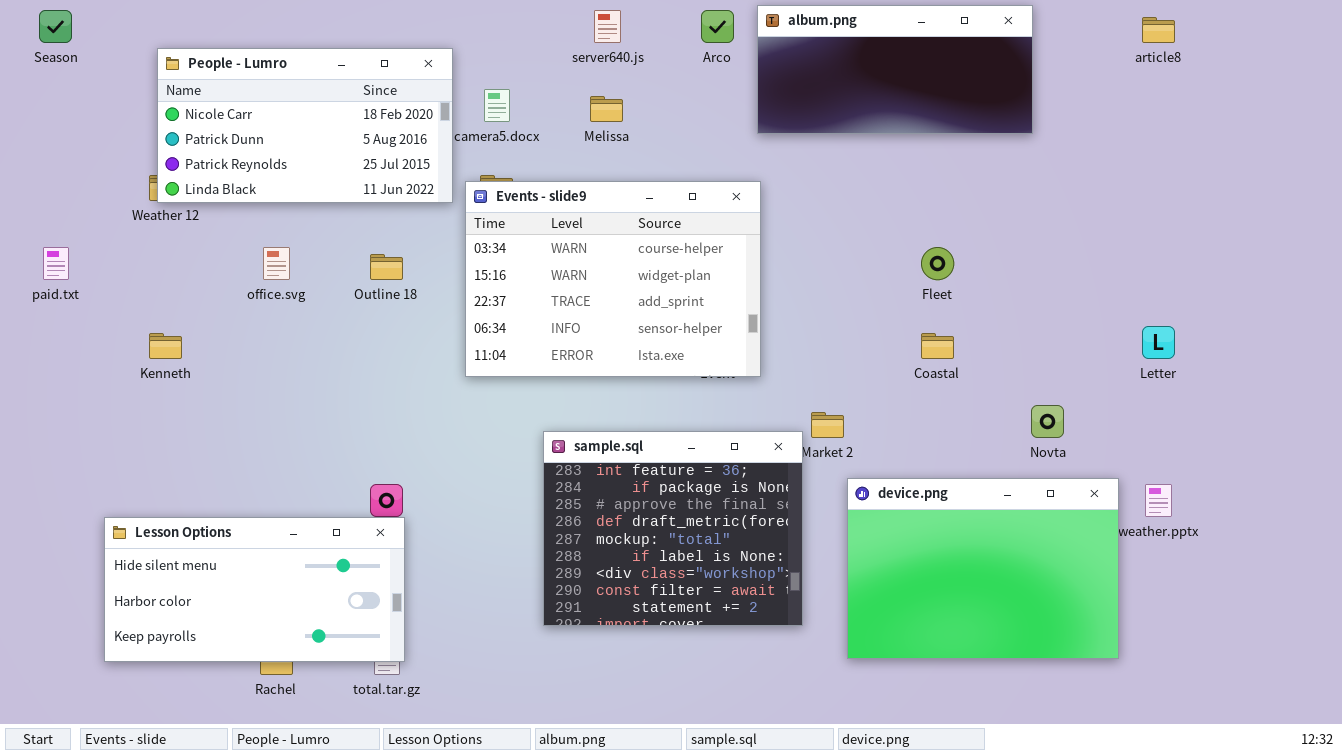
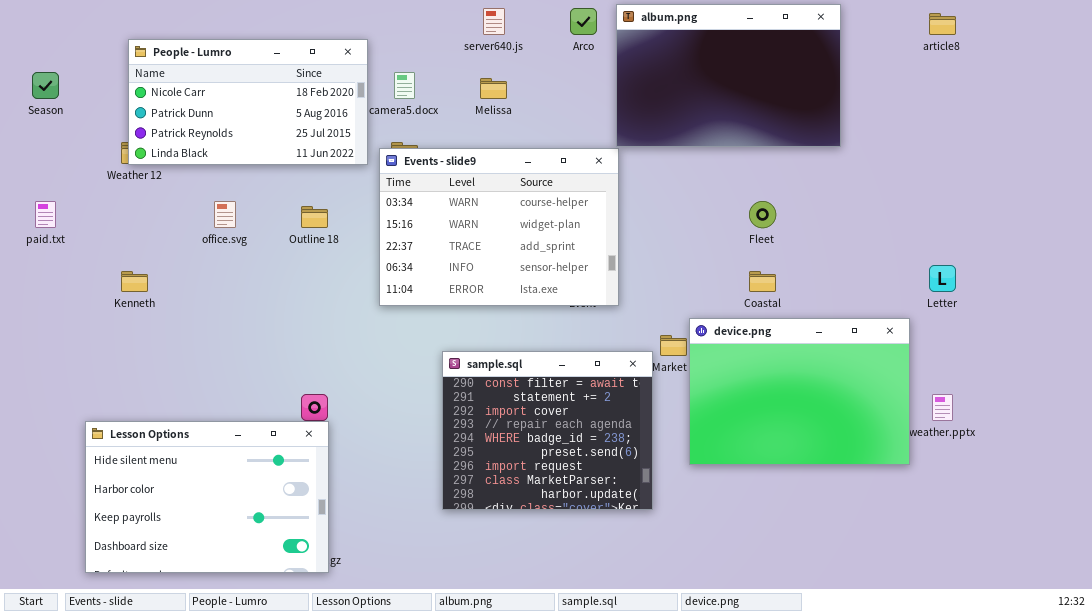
album.png: [757,5,1033,134] -> [616,4,841,147], resized
Season: [39,10,72,43] -> [32,72,59,99], moved
sample.sql: [543,431,803,626] -> [442,351,653,510], scrolled down 7 rows
device.png: [847,478,1119,659] -> [689,318,910,465], moved
Lesson Options: [104,517,405,662] -> [85,421,329,573], resized

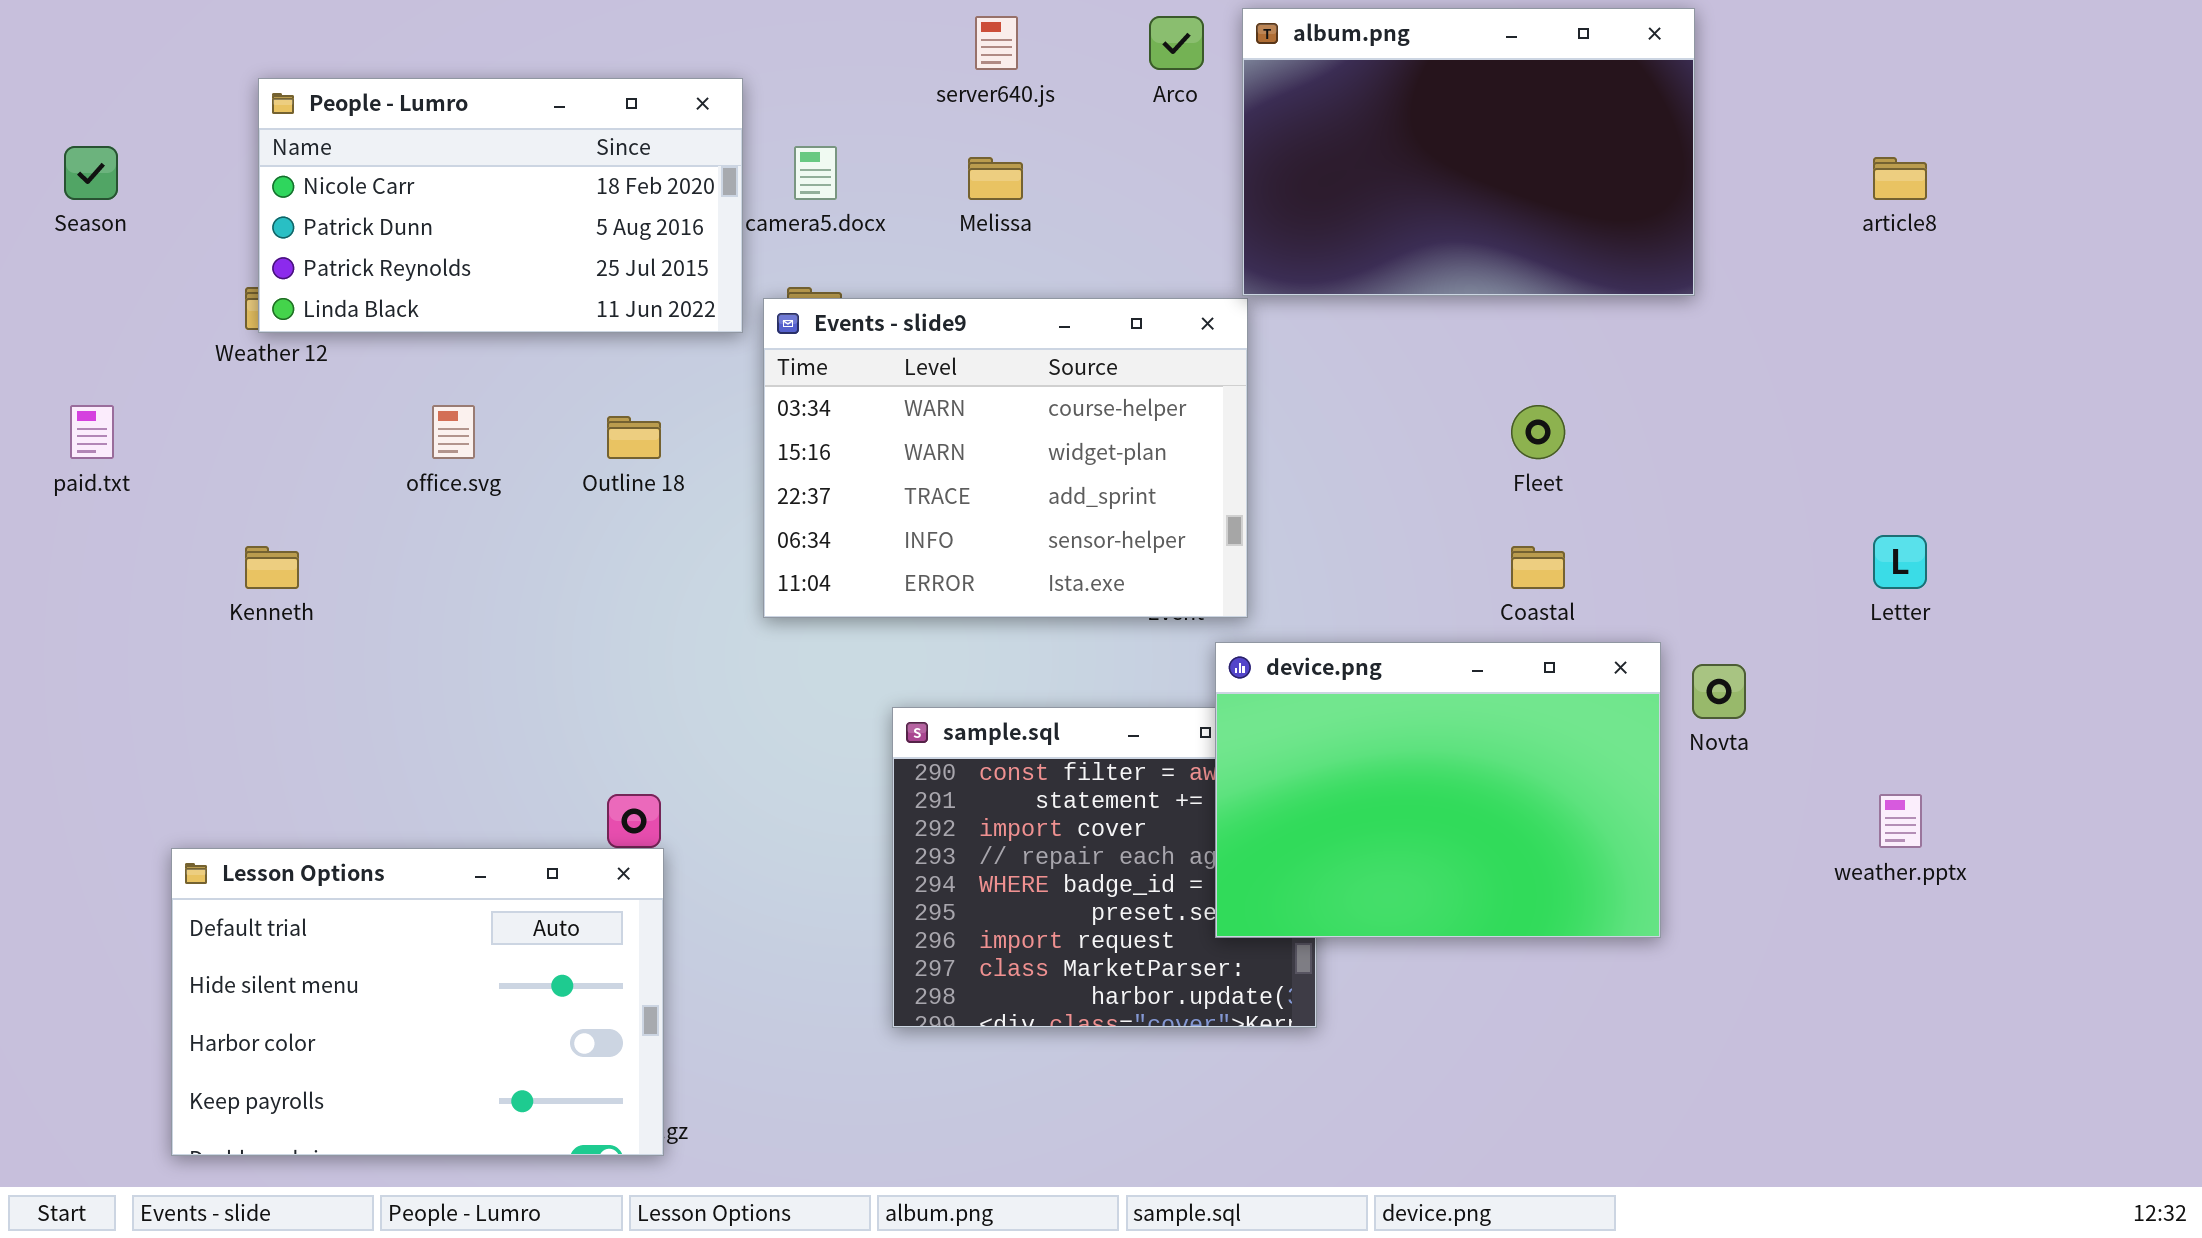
article8: [929,13,956,35] -> [1873,157,1927,200], moved
device.png: [689,318,910,465] -> [1215,642,1661,938], moved
Lesson Options: [85,421,329,573] -> [171,848,664,1156], scrolled up 1 row

